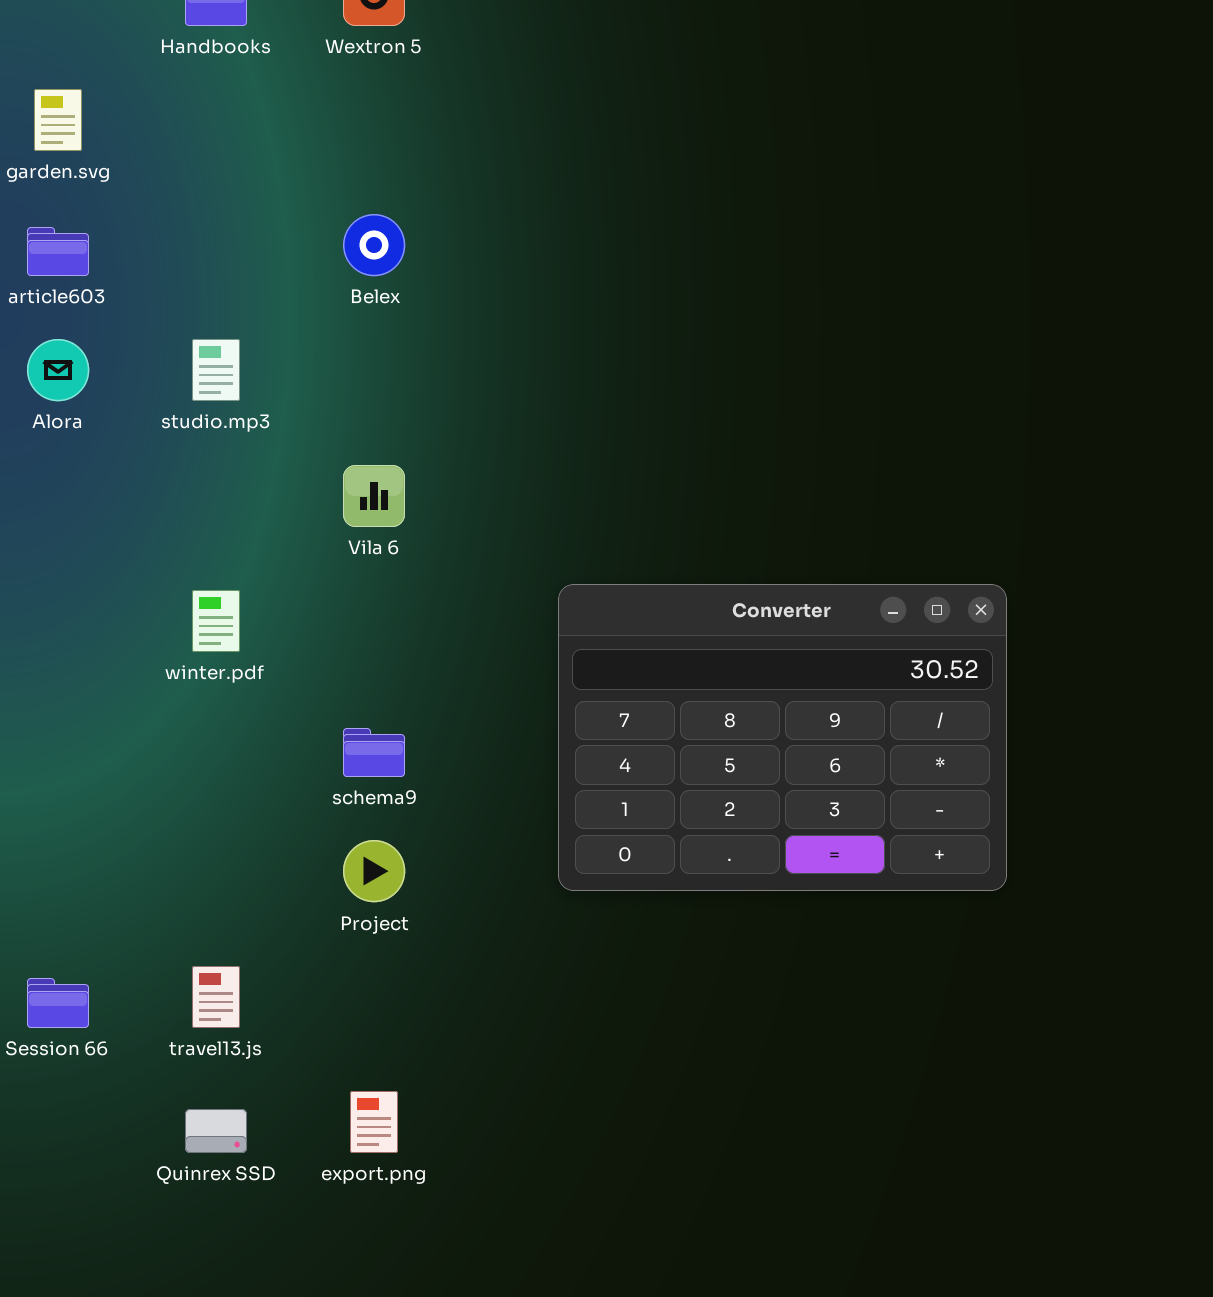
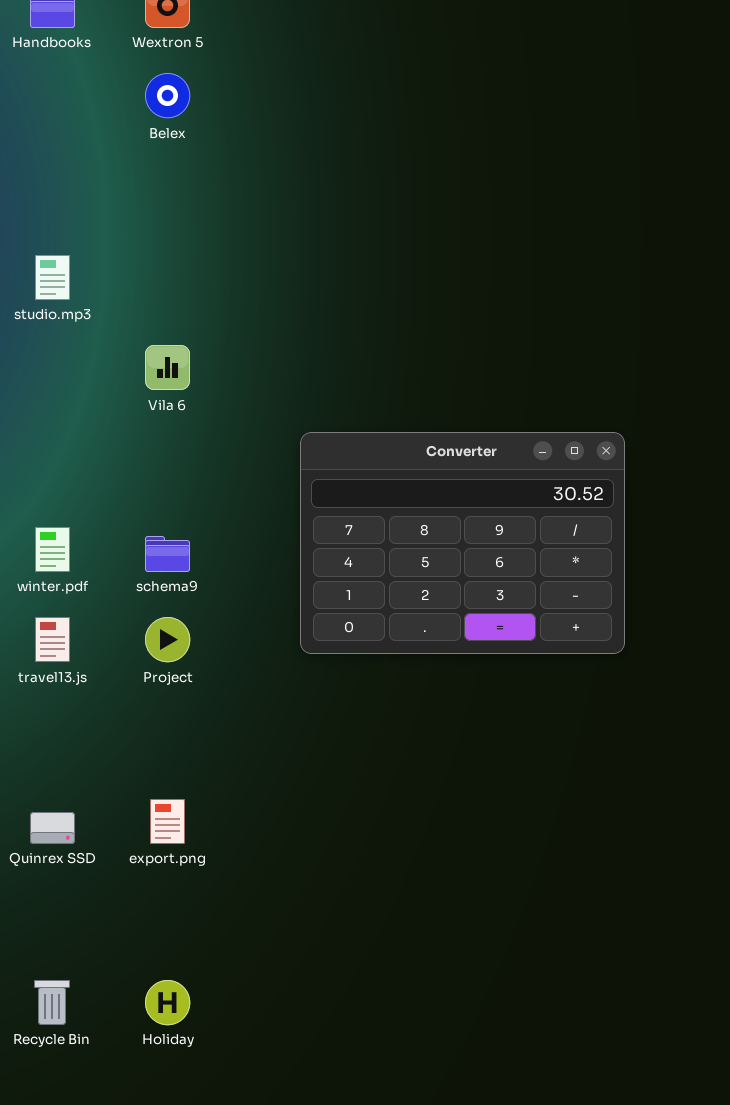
Belex: [343,214,405,276] -> [145,73,190,118], moved
winter.pdf: [192,590,240,652] -> [35,527,70,572], moved
travel13.js: [192,966,240,1028] -> [35,617,70,662], moved

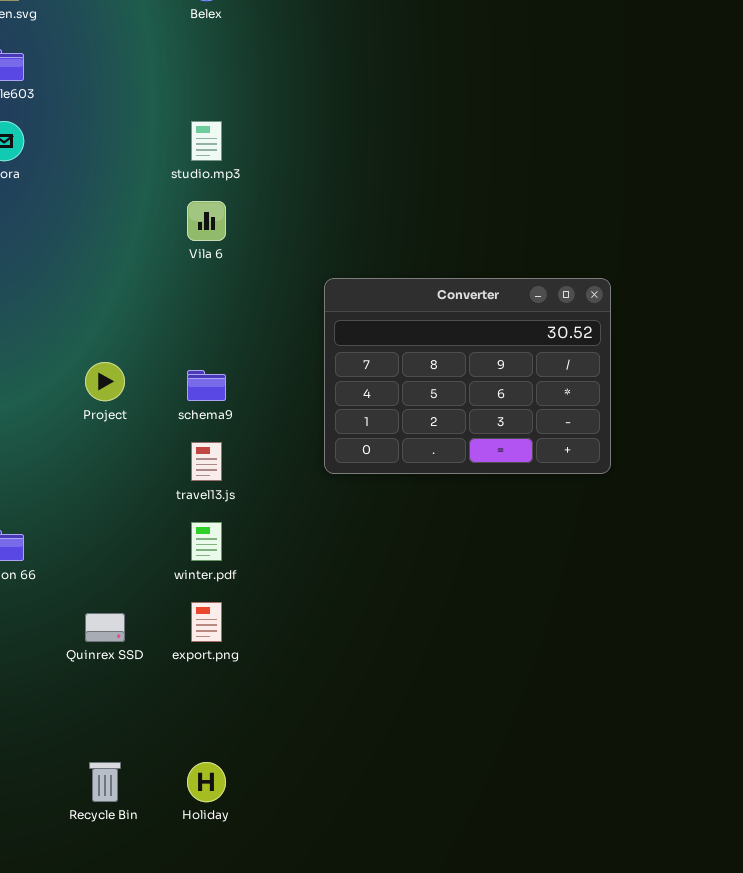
studio.mp3: [35,255,70,300] -> [191,121,222,161], moved
winter.pdf: [35,527,70,572] -> [191,522,222,561], moved
travel13.js: [35,617,70,662] -> [191,442,222,481], moved
Project: [145,617,190,662] -> [85,362,125,401], moved

